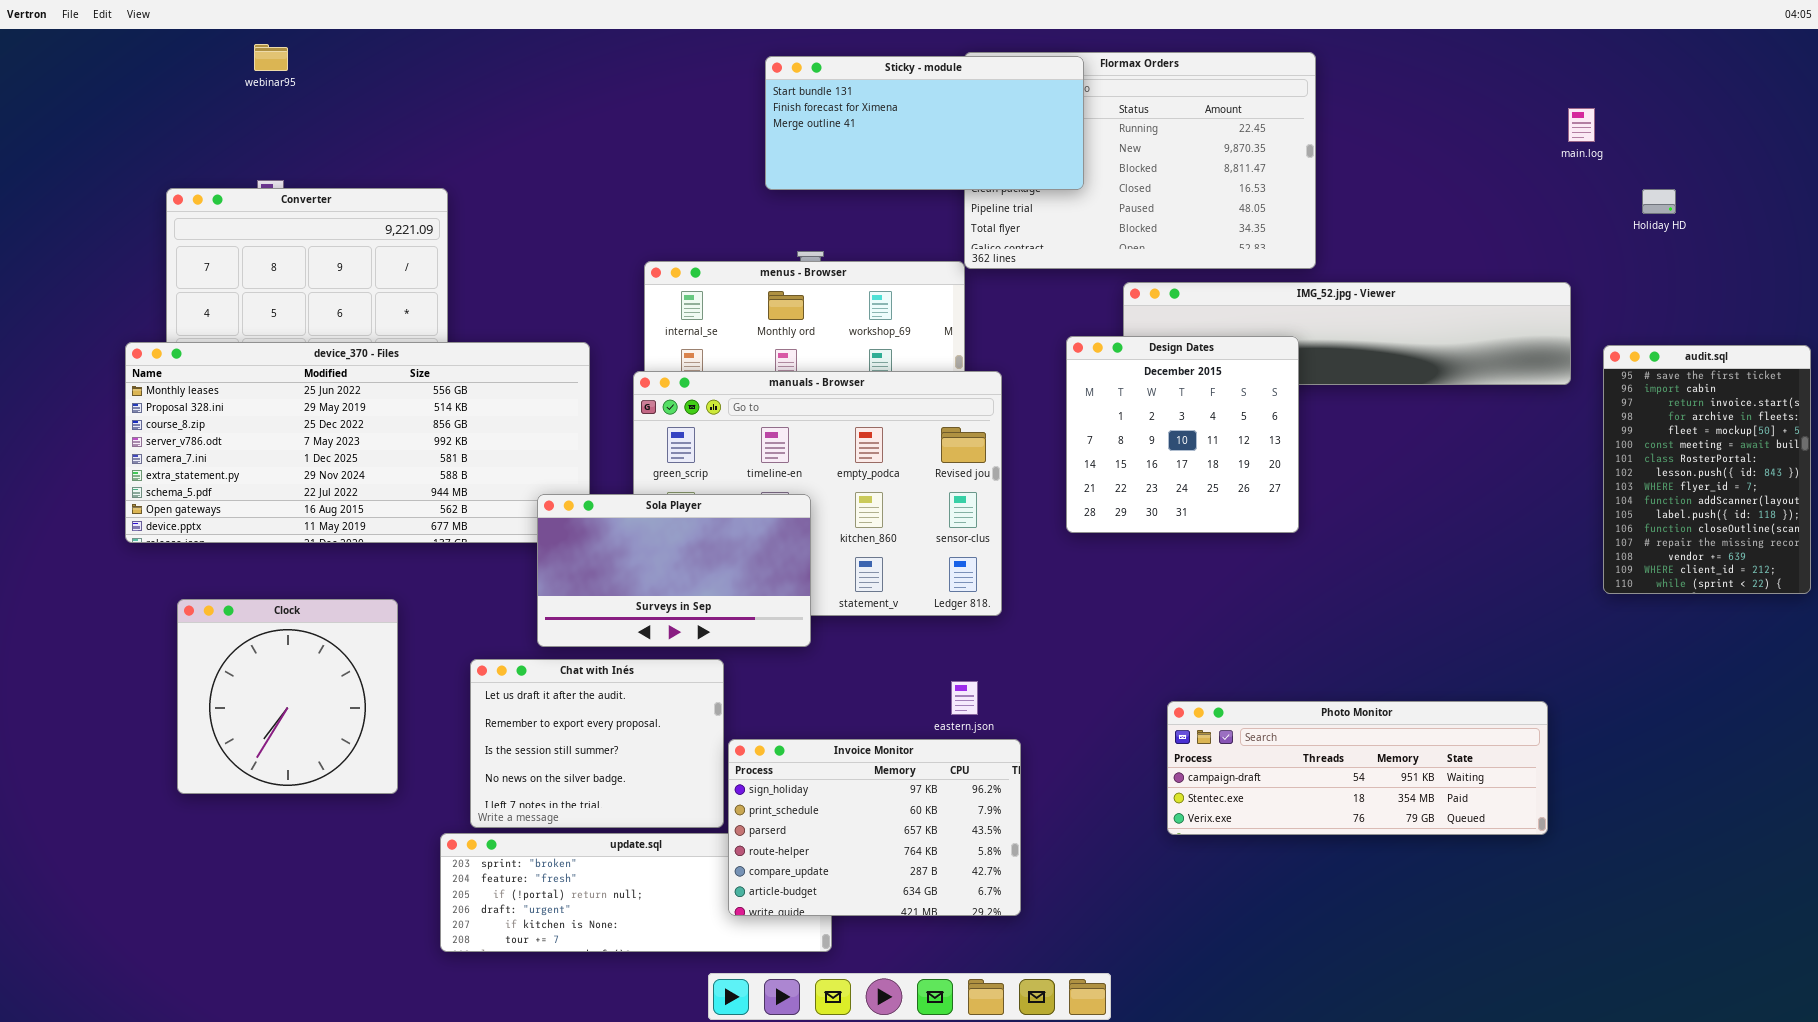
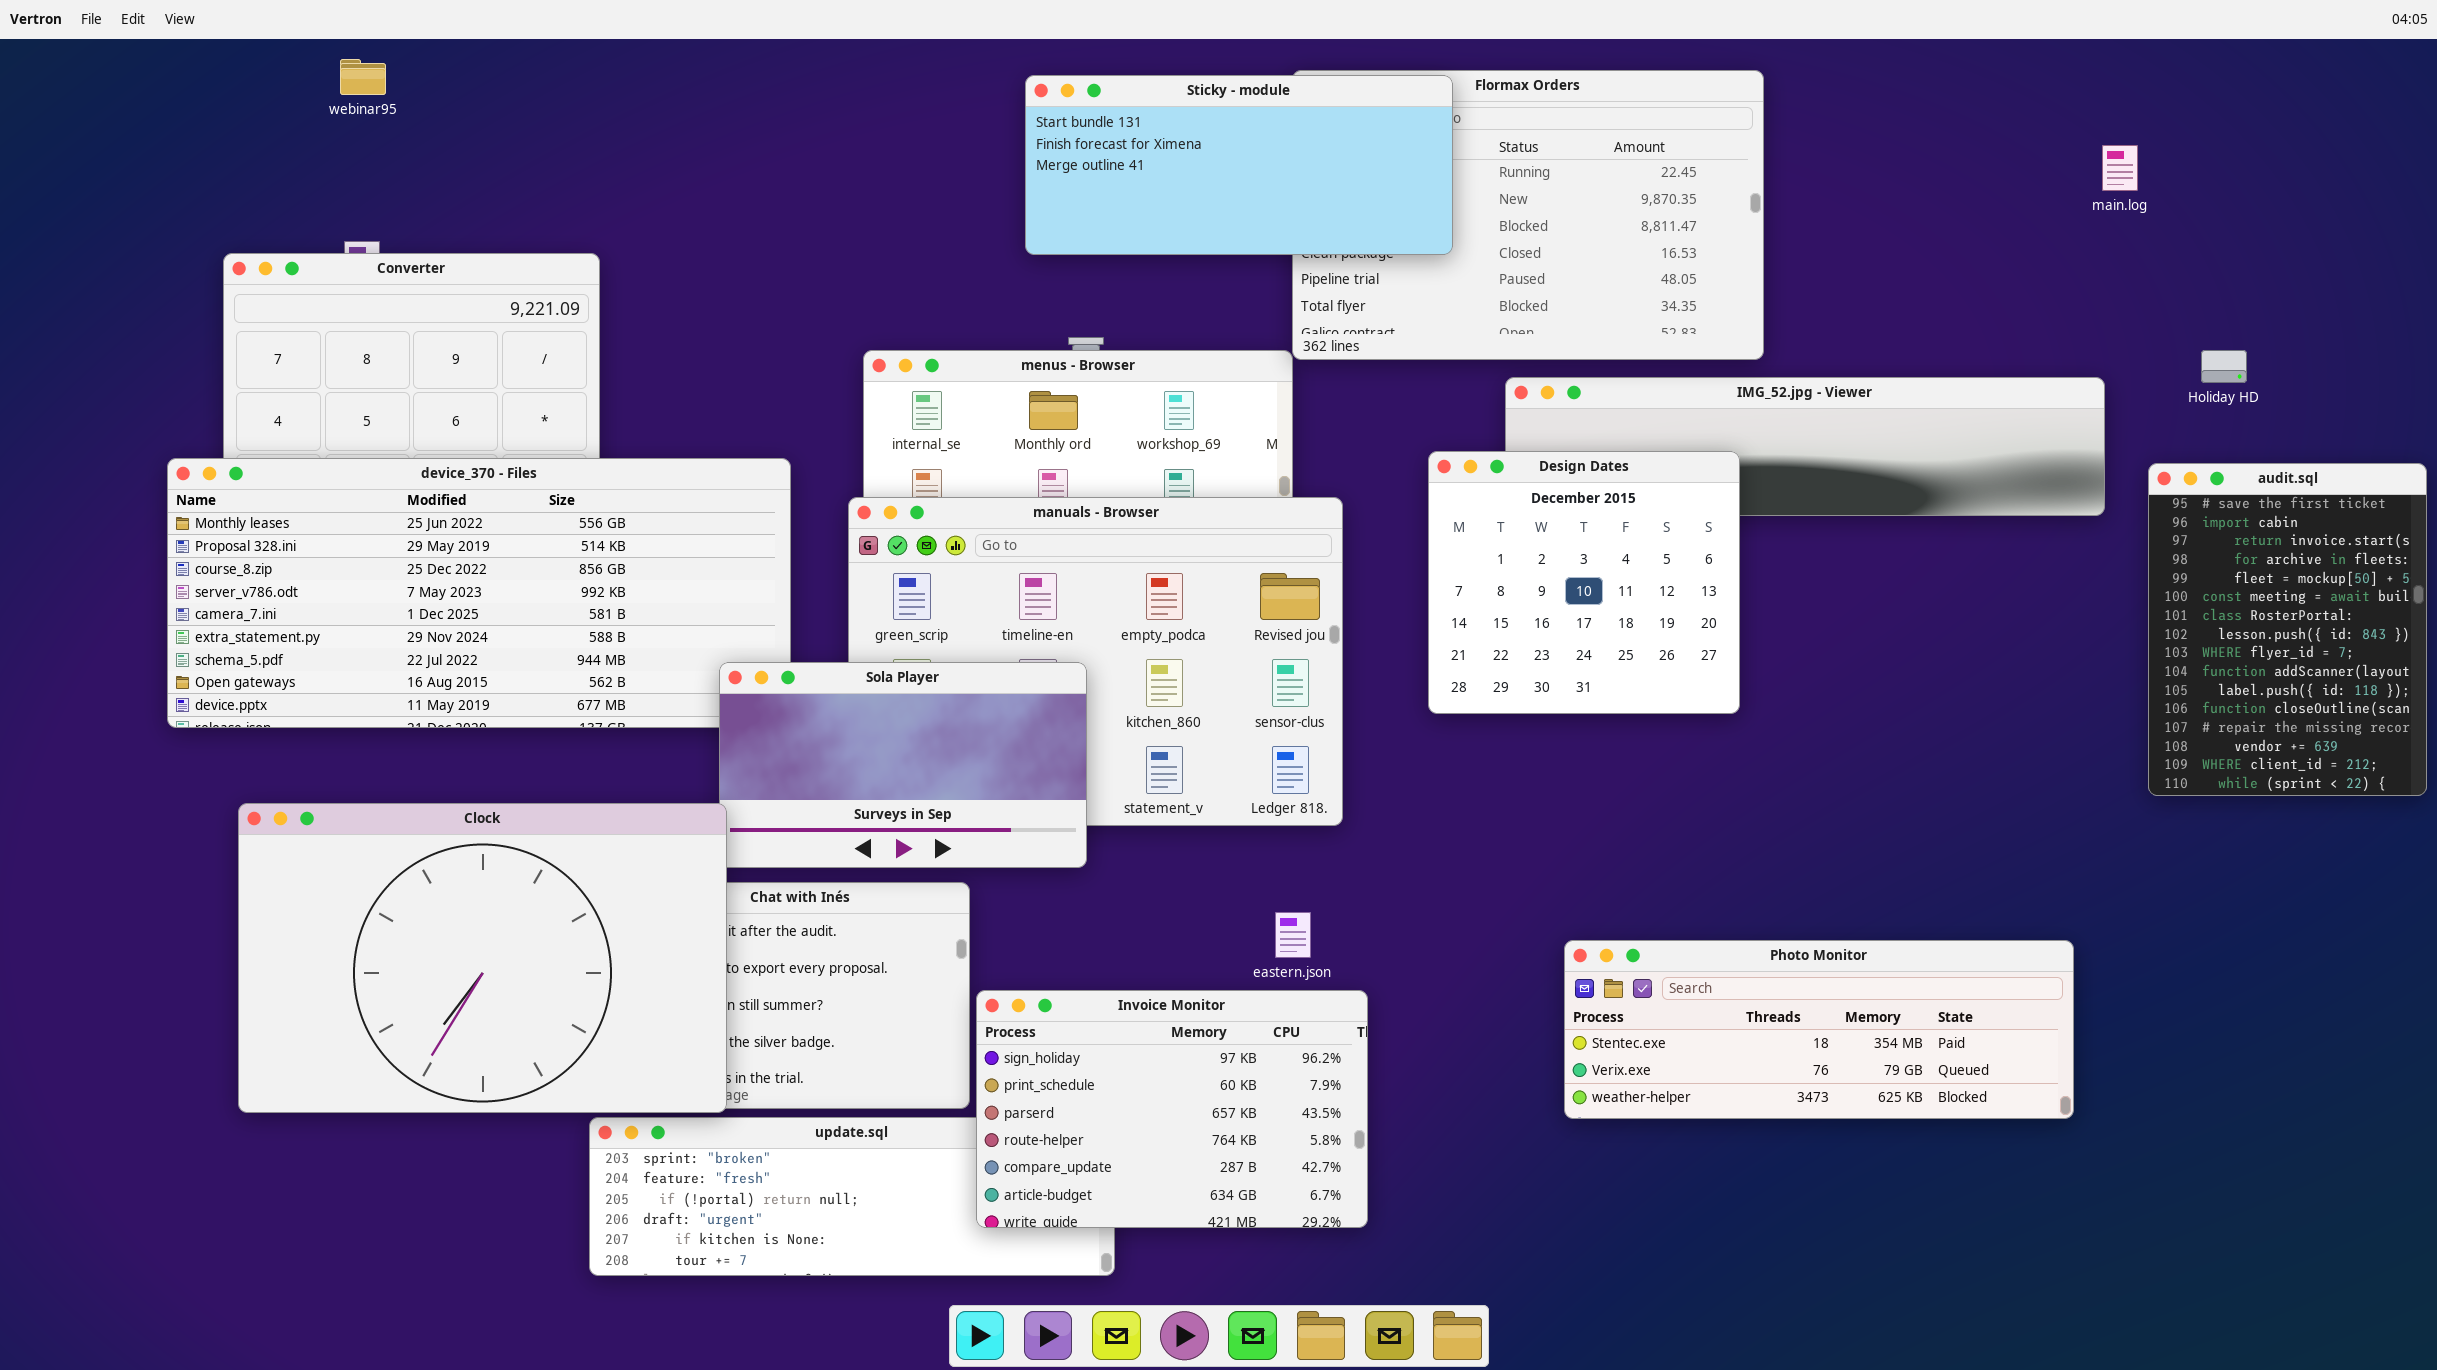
Holiday HD: [1642,189,1676,214] -> [2201,350,2247,383], moved
Clock: [177,599,398,794] -> [238,803,727,1113], resized
Photo Monitor: [1167,701,1548,835] -> [1564,940,2074,1119], scrolled down 1 row

